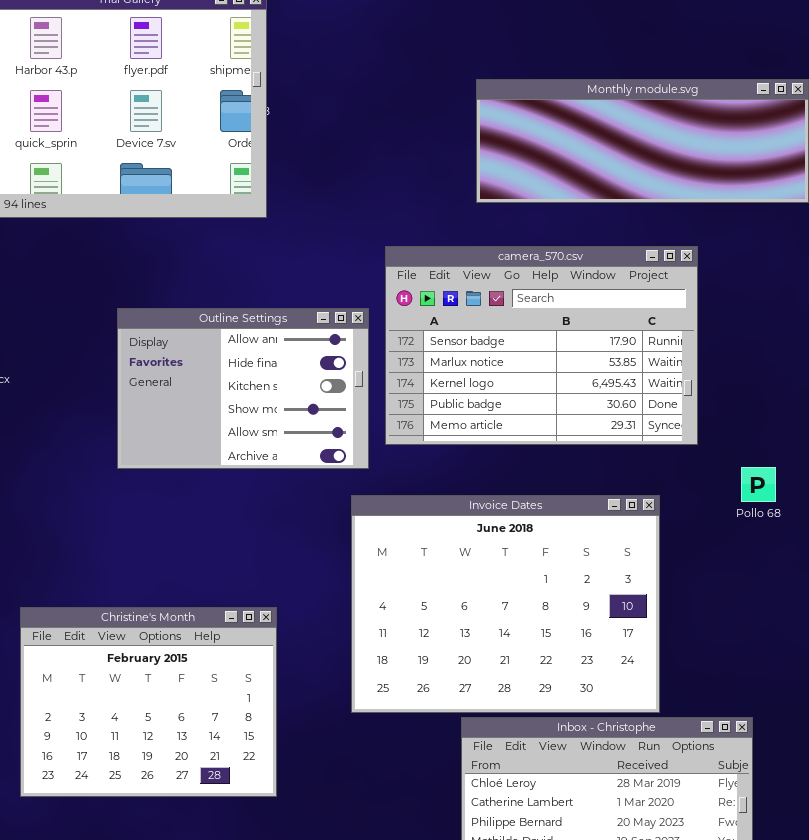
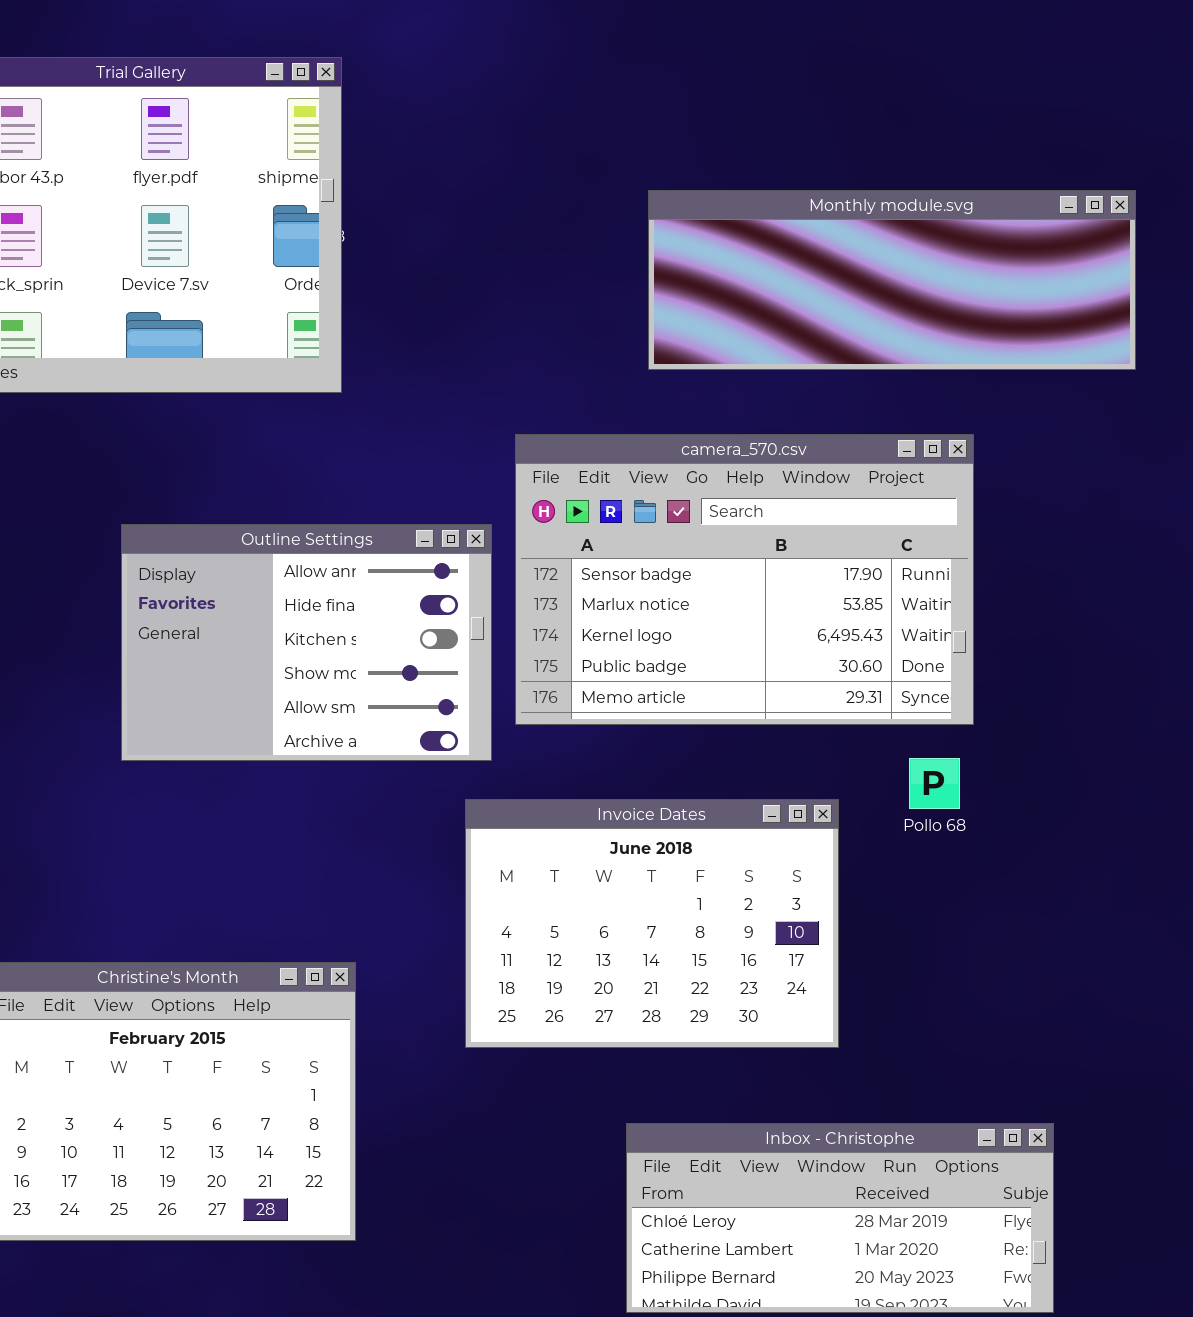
Pollo 68: [741,467,776,502] -> [909,758,960,809], moved
Invoice Dates: [351,495,660,713] -> [465,799,839,1048], resized

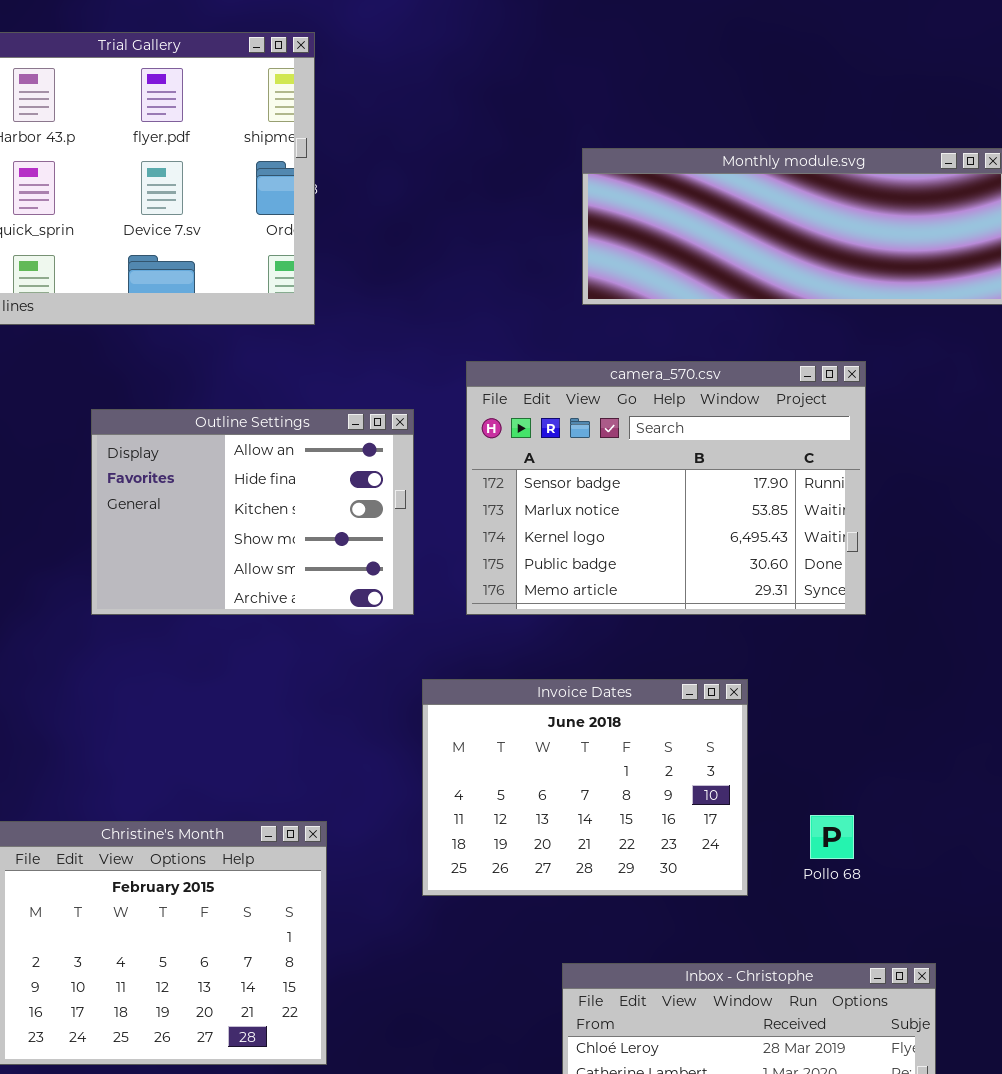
Outline Settings: [121,524,492,761] -> [91,409,414,615], moved
Pollo 68: [909,758,960,809] -> [810,815,854,859], moved

